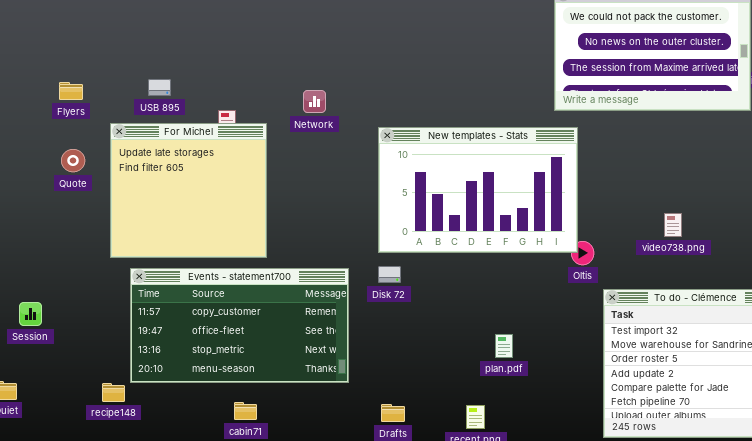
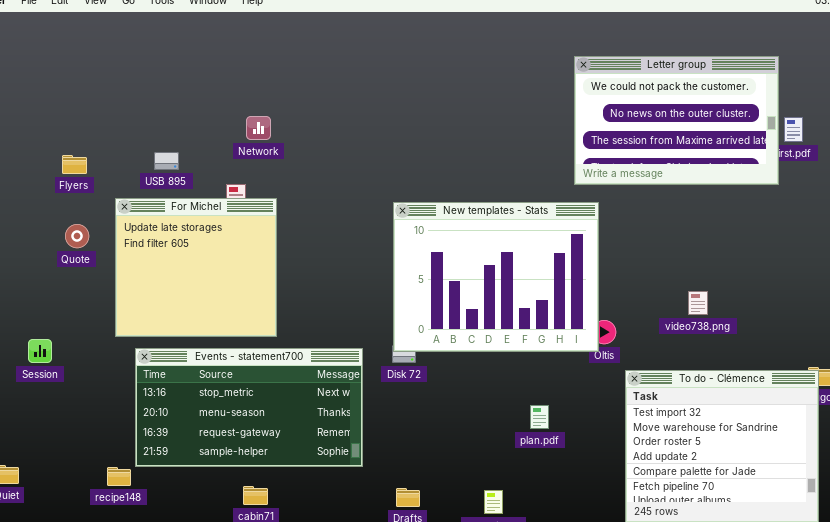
Network: [303,90,326,113] -> [246,116,271,140], moved
New templates - Stats: [378,127,578,253] -> [393,202,599,352], resized
Events - statement700: [130,268,349,383] -> [135,348,363,467], scrolled down 2 rows
Session: [19,302,42,326] -> [28,339,52,363], moved
plan.pdf: [495,334,513,358] -> [530,405,549,429], moved

